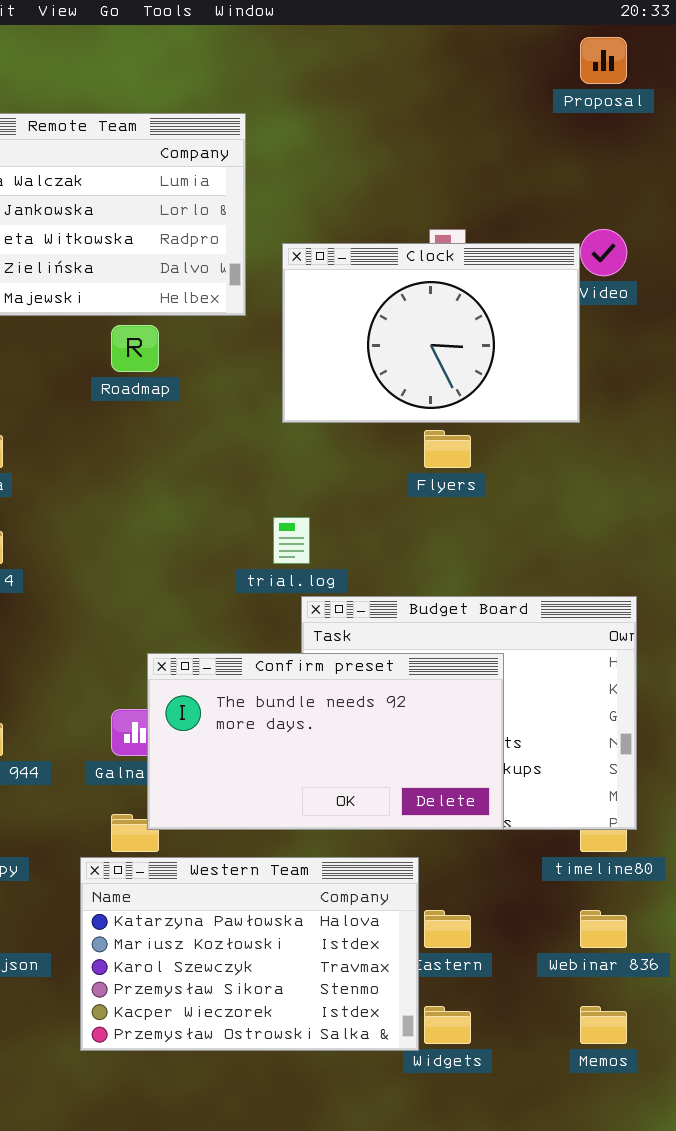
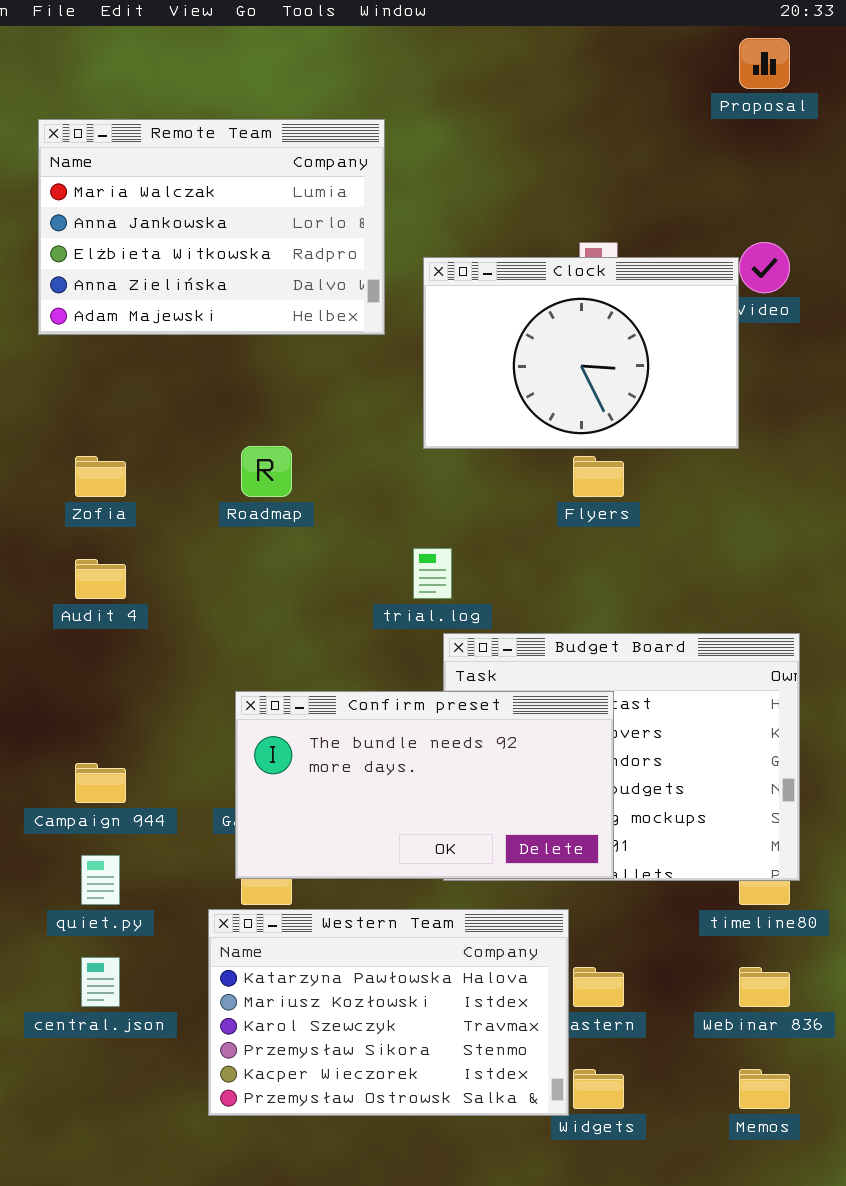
Roadmap: [111,325,159,372] -> [241,446,292,497], moved
Confirm preset: [147,653,504,830] -> [235,691,614,879], moved

